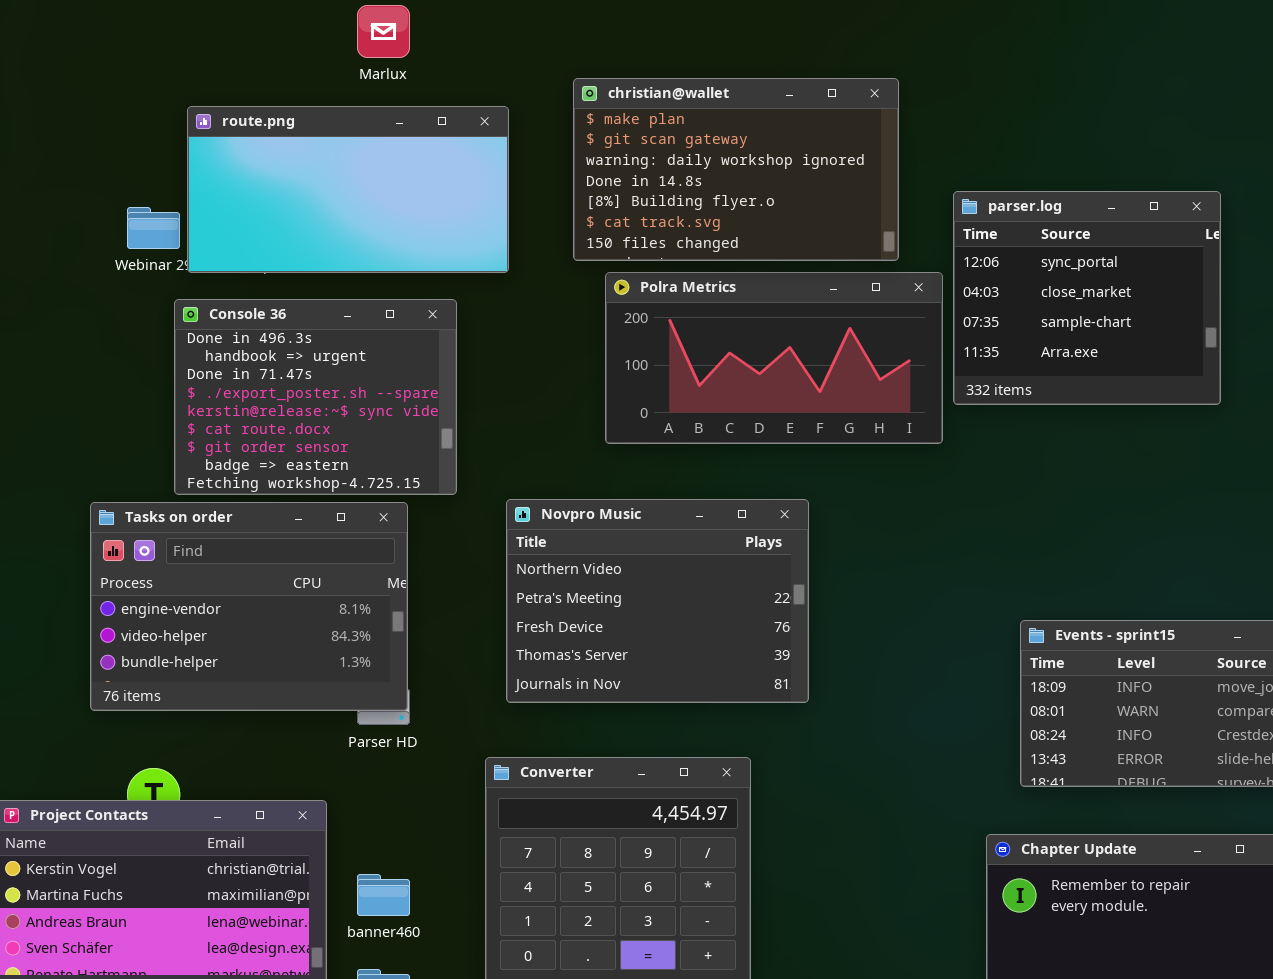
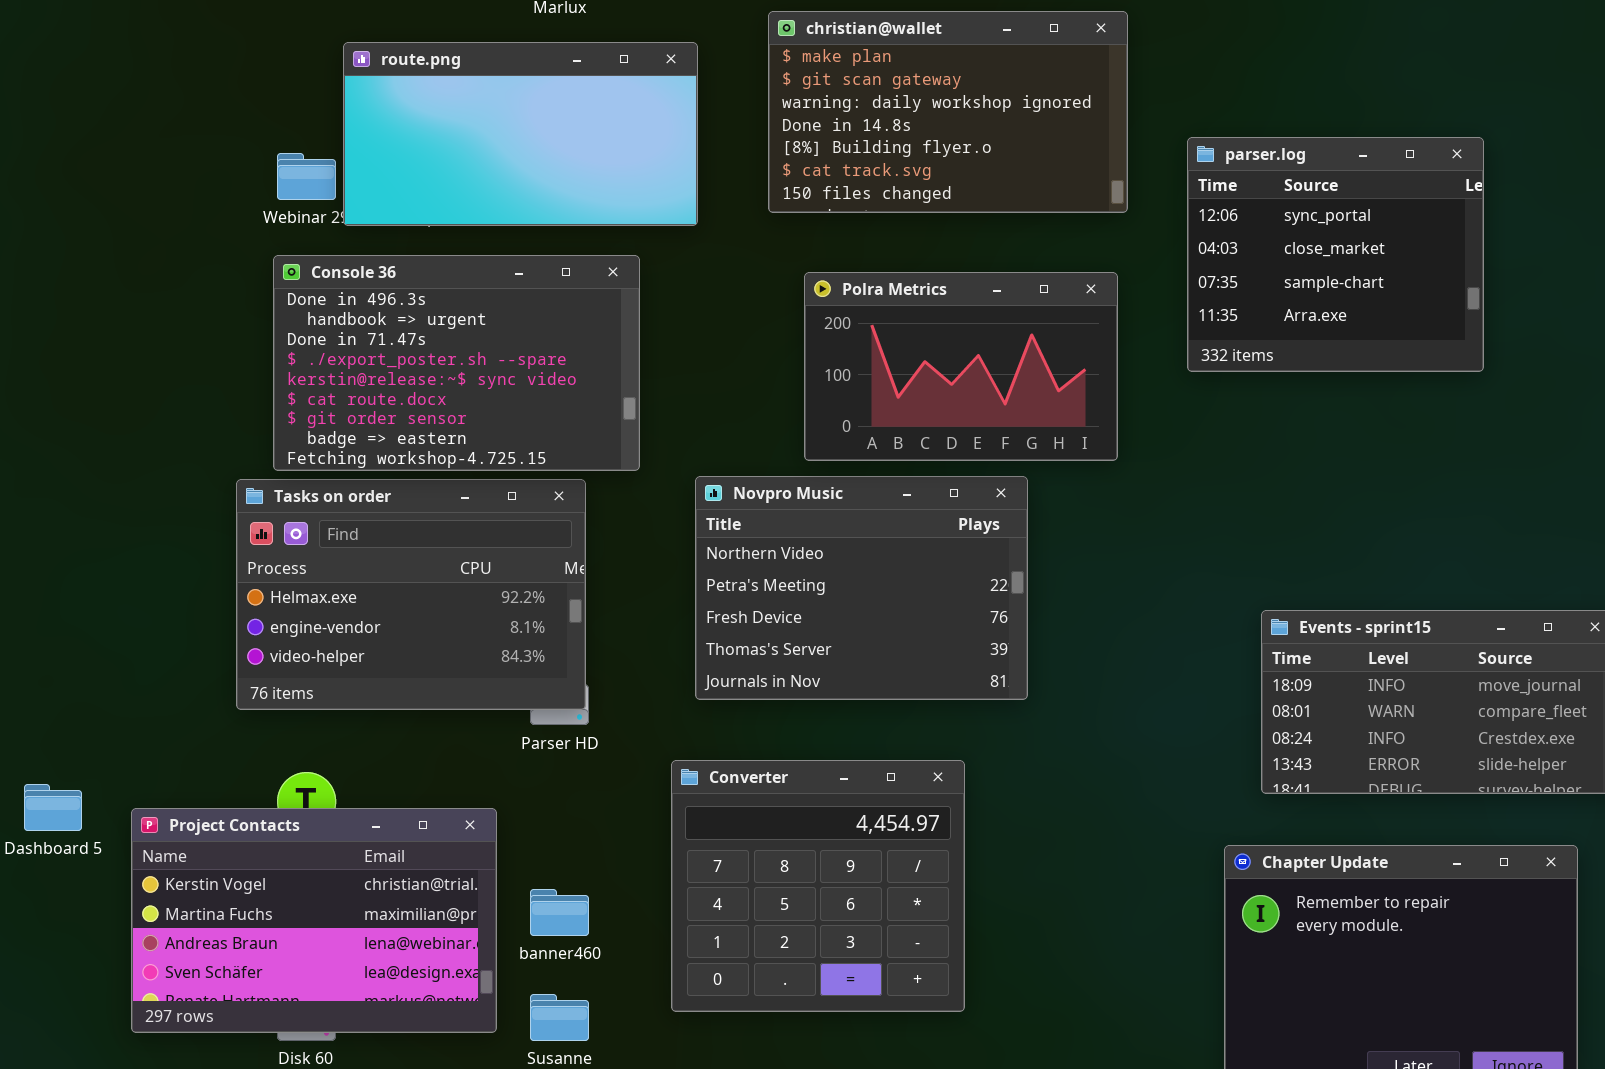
Polra Metrics: [605,272,943,444] -> [804,272,1118,461], moved, resized
Console 36: [174,299,457,495] -> [273,255,640,471], resized
Tasks on order: [90,502,408,711] -> [236,479,586,710], scrolled up 1 row

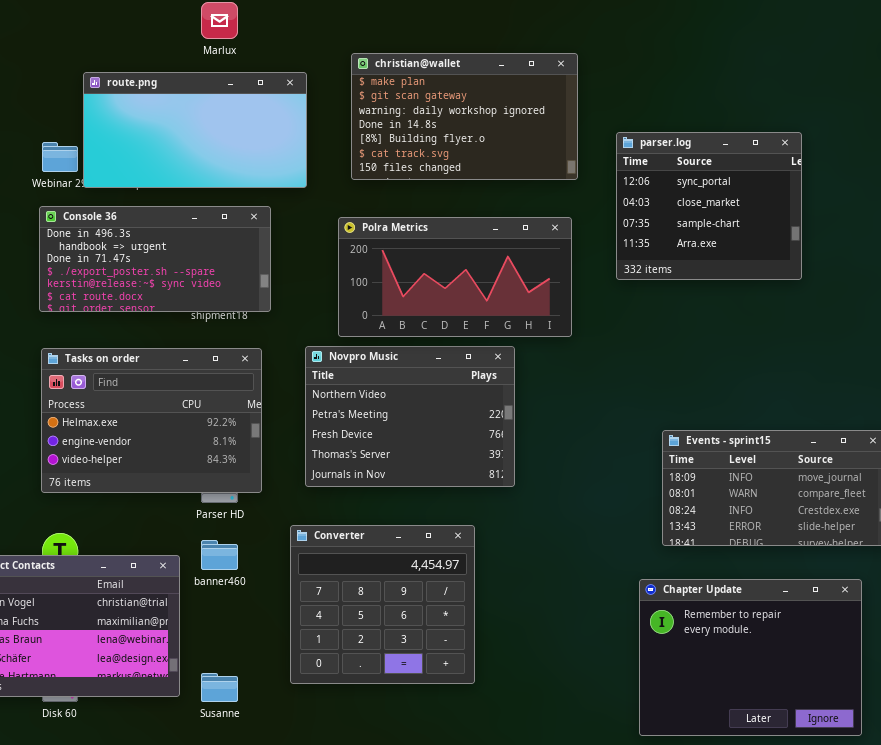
Console 36: [273,255,640,471] -> [39,206,271,312], resized
Polra Metrics: [804,272,1118,461] -> [338,217,572,337], resized
Tasks on order: [236,479,586,710] -> [41,348,262,493], moved
banner460: [530,889,589,936] -> [201,540,238,570], moved

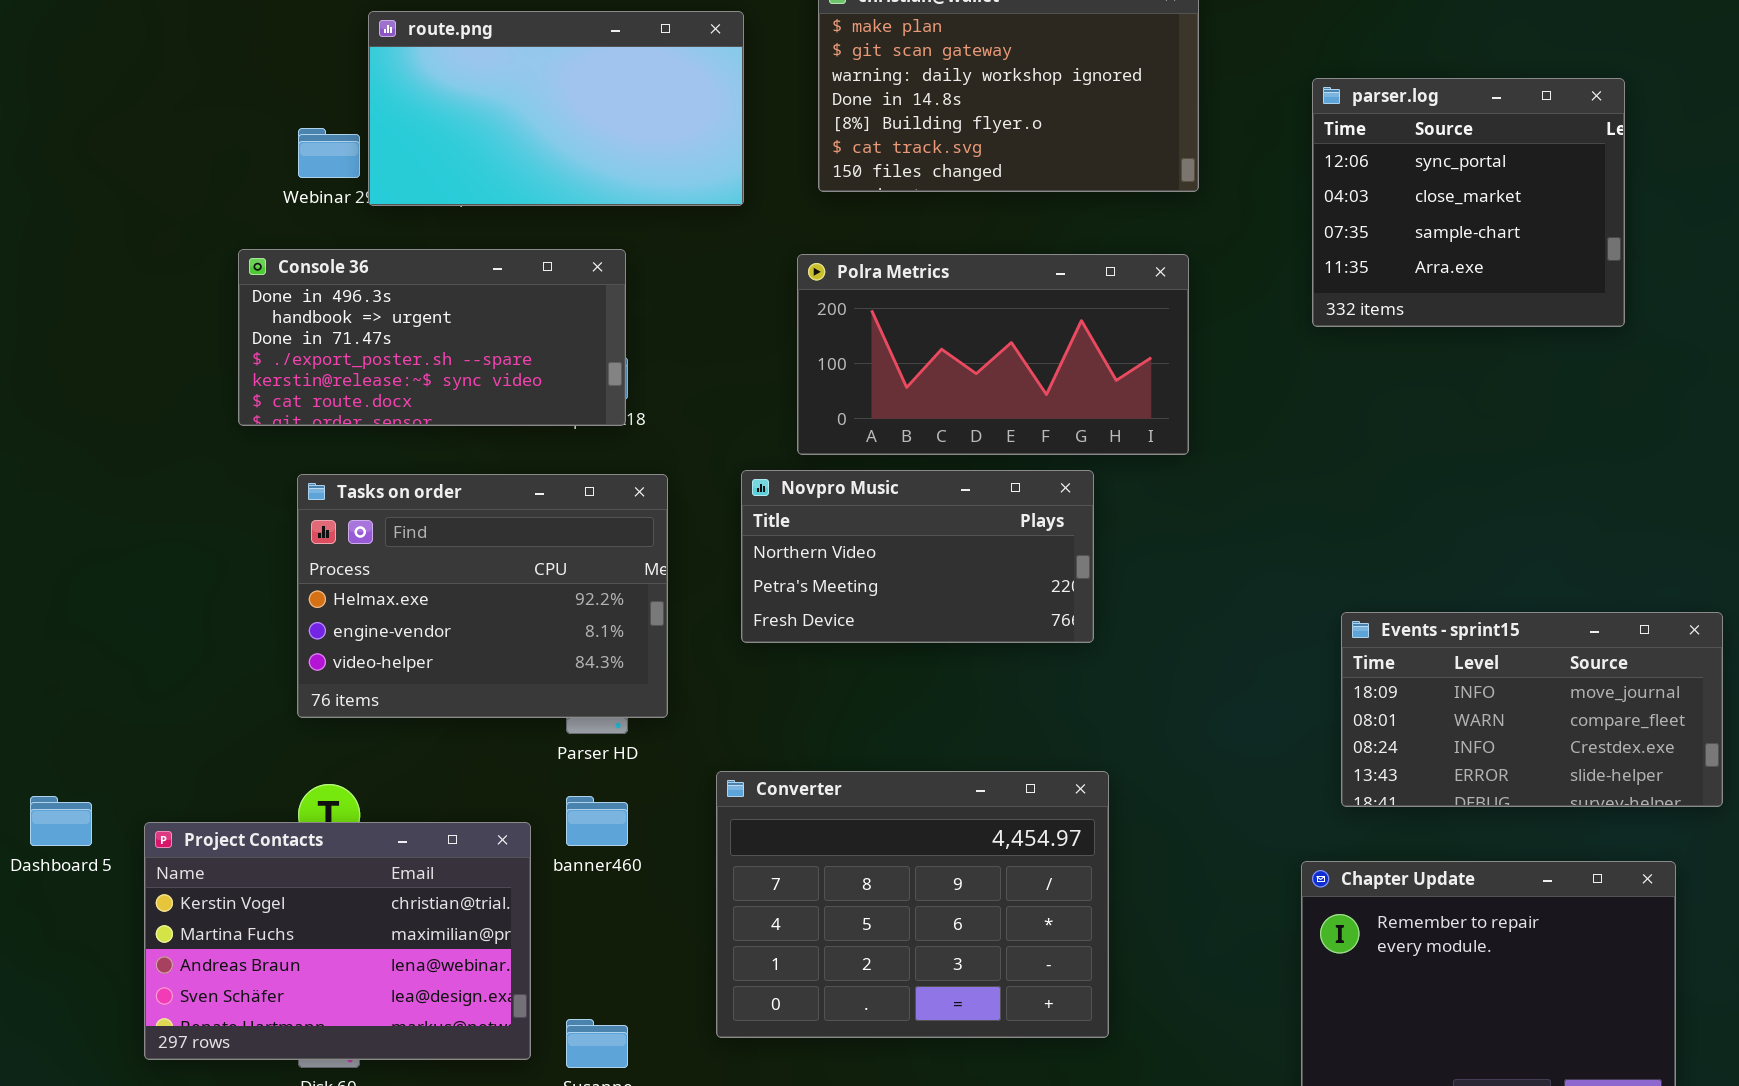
parser.log: [616,132,802,280] -> [1312,78,1625,327], moved
Console 36: [39,206,271,312] -> [238,249,626,426], moved
Novpro Music: [305,346,515,487] -> [741,470,1094,643], resized
Converter: [290,525,475,684] -> [716,771,1109,1038], resized

